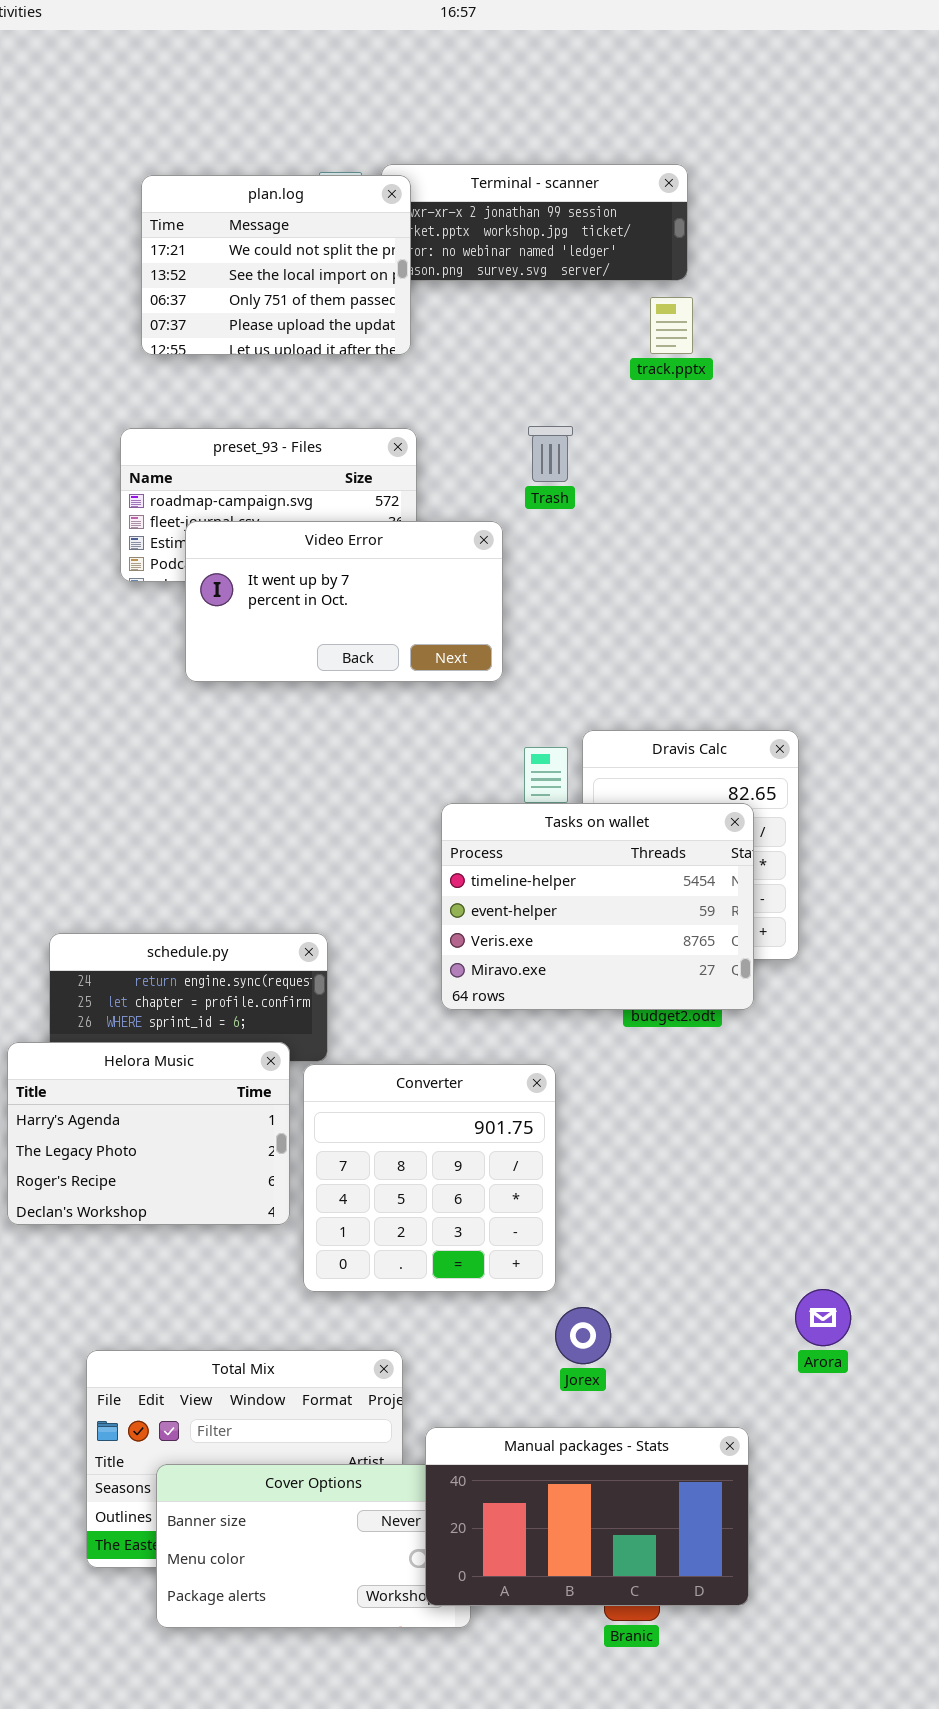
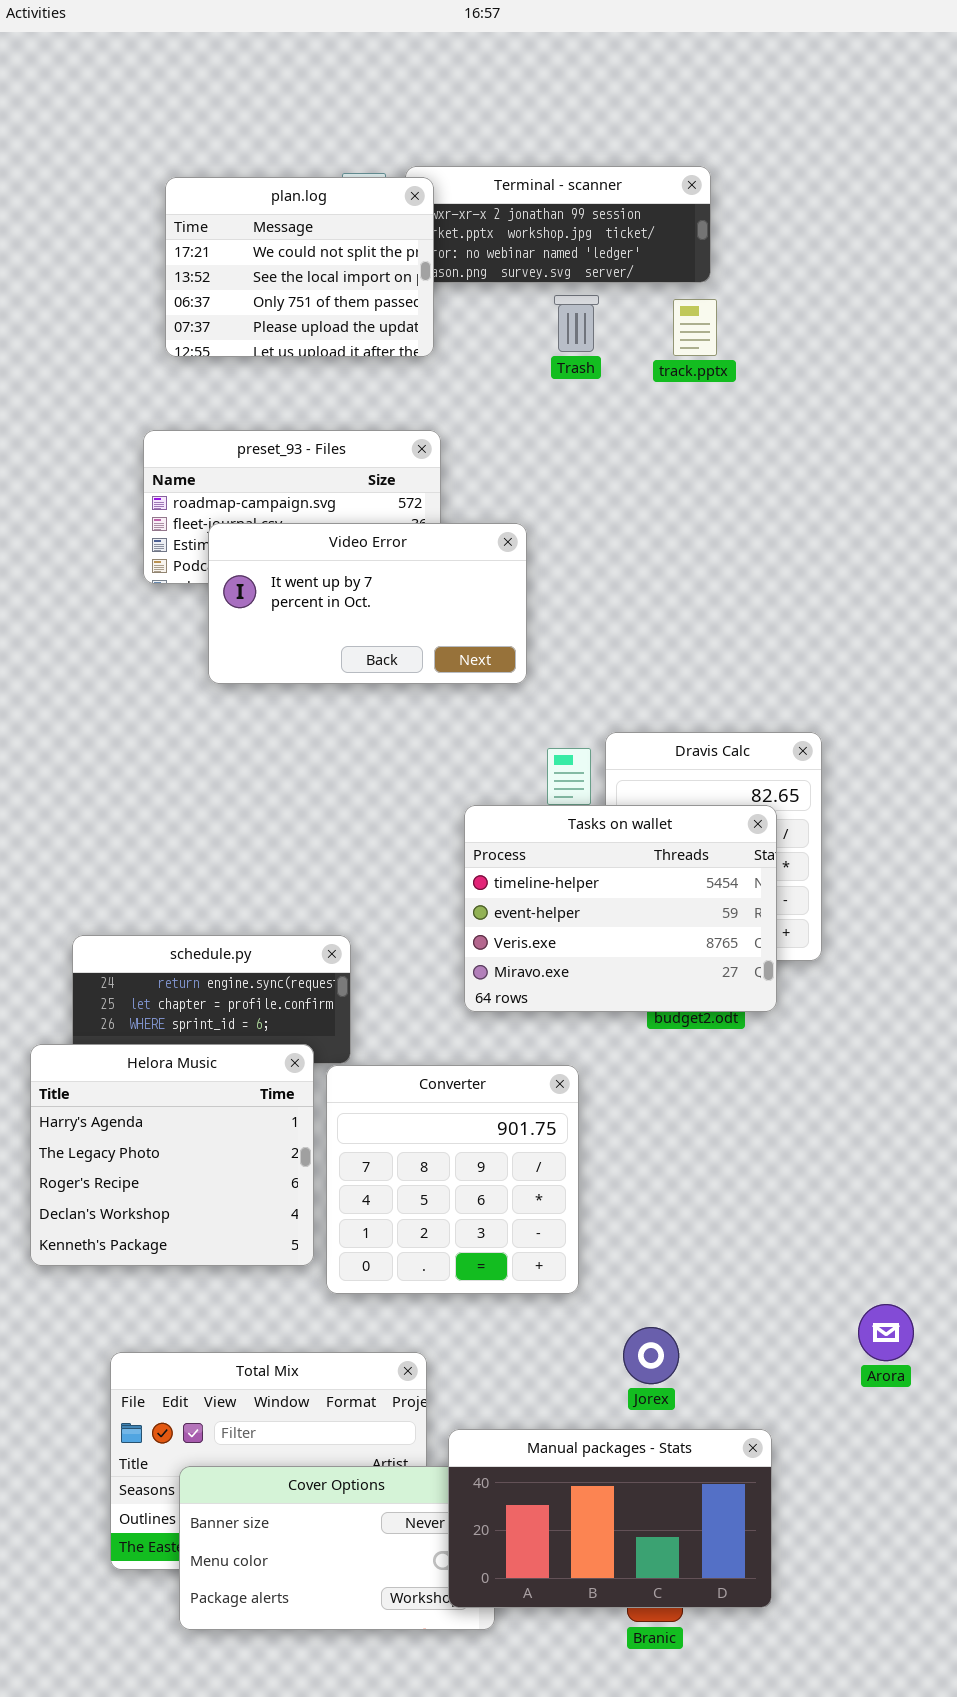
Trash: [528,426,573,482] -> [554,295,599,352], moved
Helora Music: [7,1042,290,1225] -> [30,1044,314,1266], resized
Arora: [795,1289,851,1346] -> [858,1304,914,1361], moved
Jorex: [555,1307,611,1364] -> [623,1327,679,1384], moved

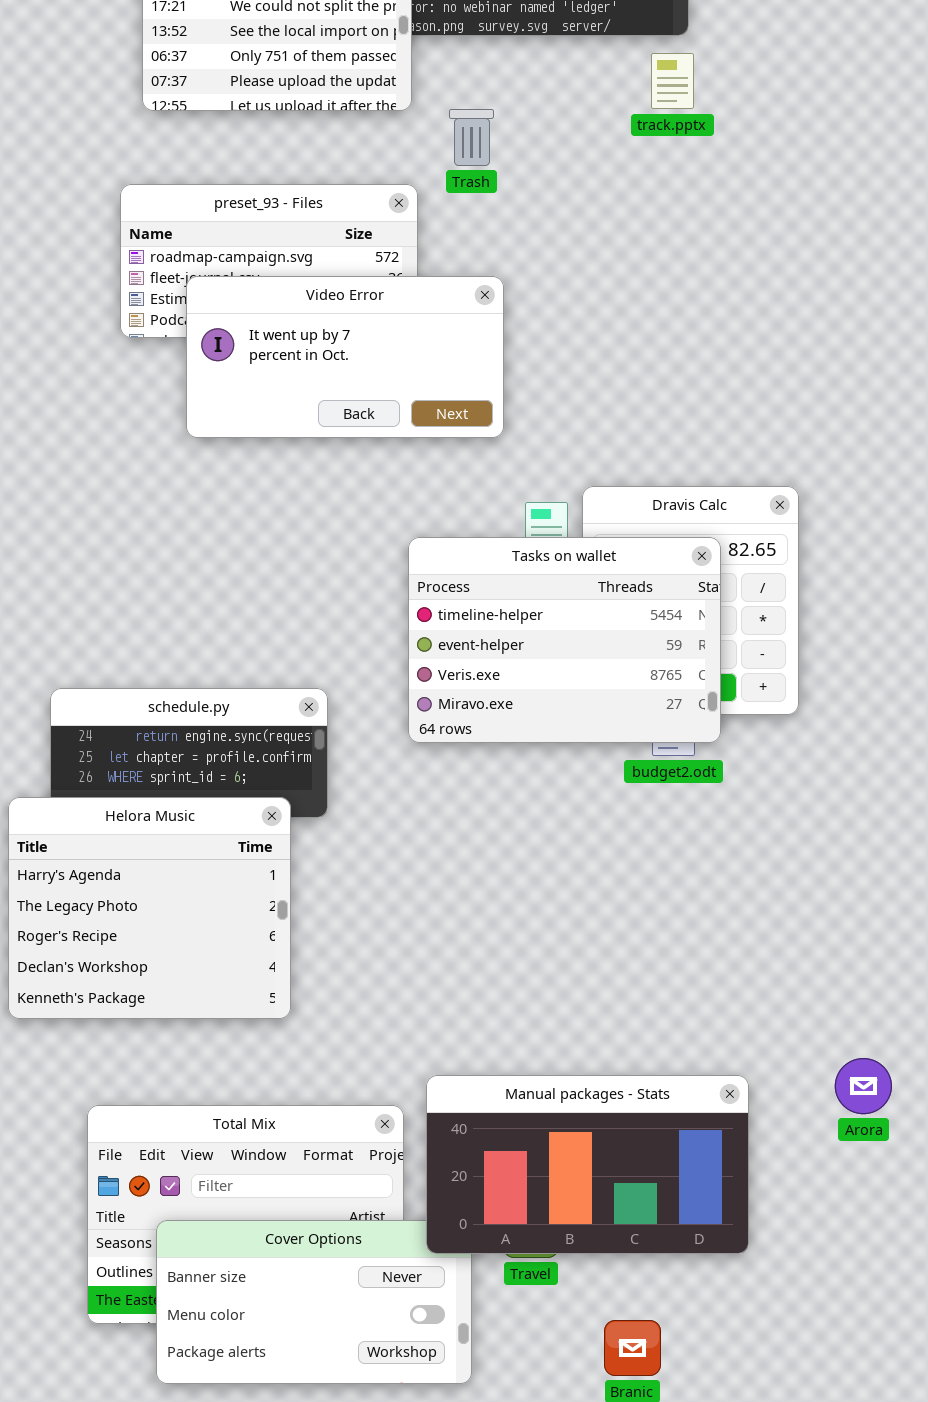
Trash: [554,295,599,352] -> [449,109,494,166], moved
Tasks on wallet: [464,805,777,1012] -> [408,537,721,743], moved
Converter: [326,1065,579,1294] -> none, closed
Manual packages - Stats: [448,1429,772,1608] -> [426,1075,749,1254], moved

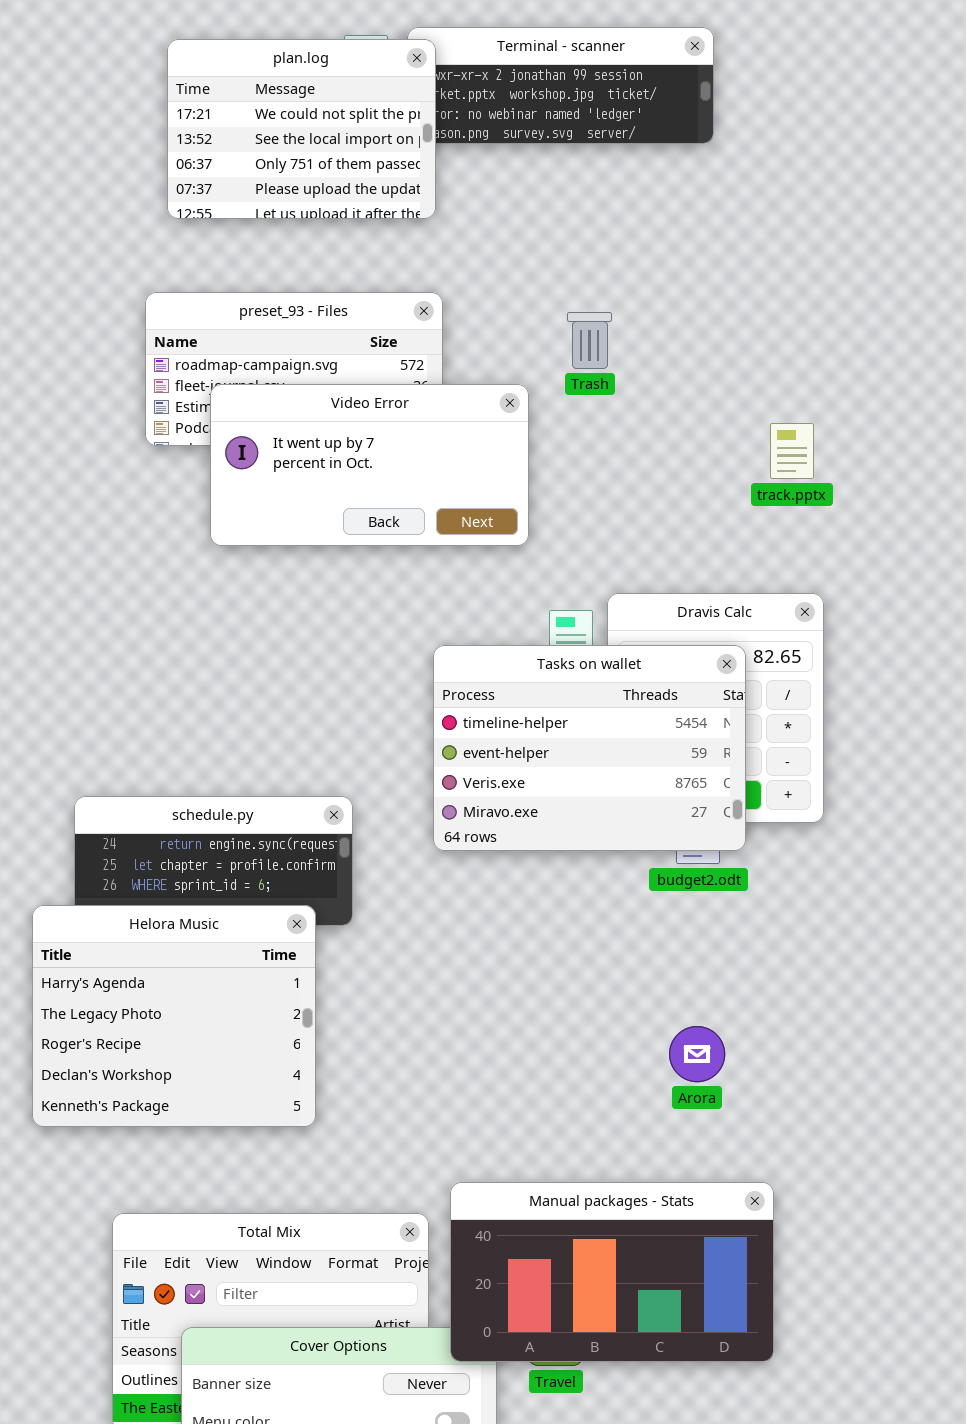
track.pptx: [651,53,694,109] -> [770,423,814,479], moved
Trash: [449,109,494,166] -> [567,312,612,369], moved
Arora: [835,1058,892,1114] -> [669,1026,725,1082], moved

